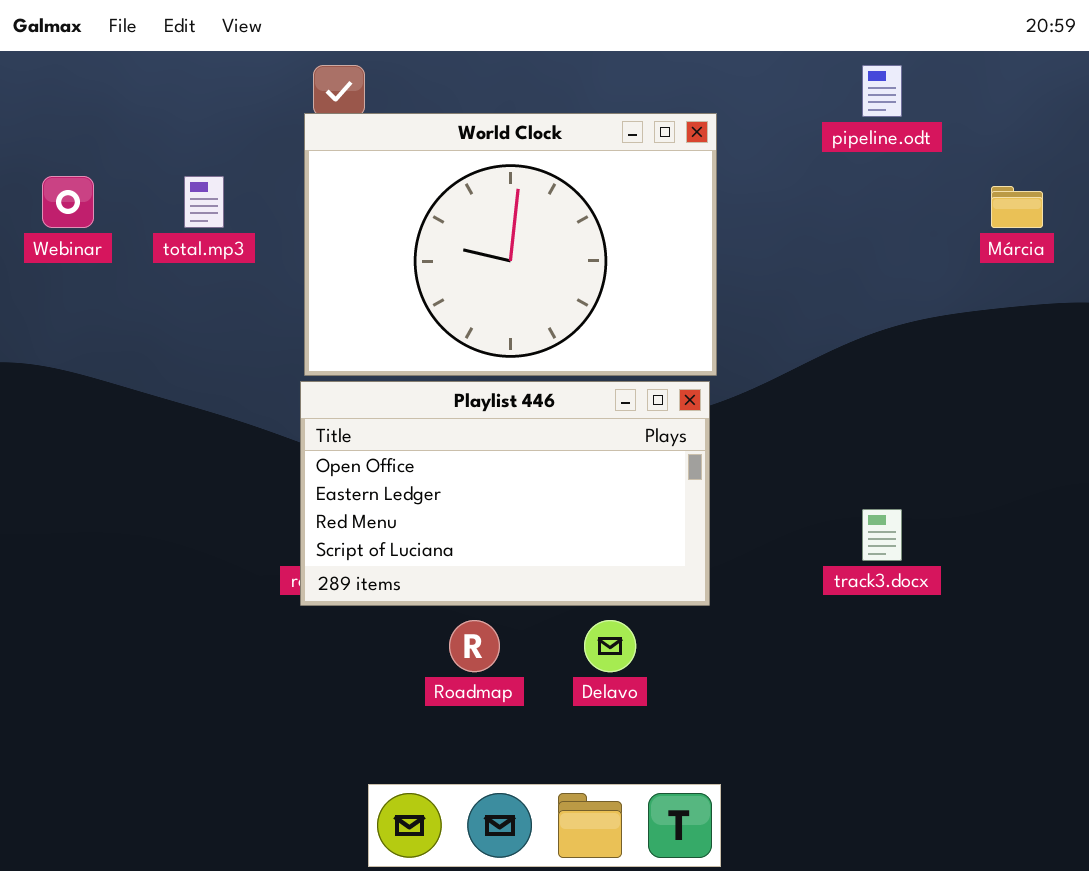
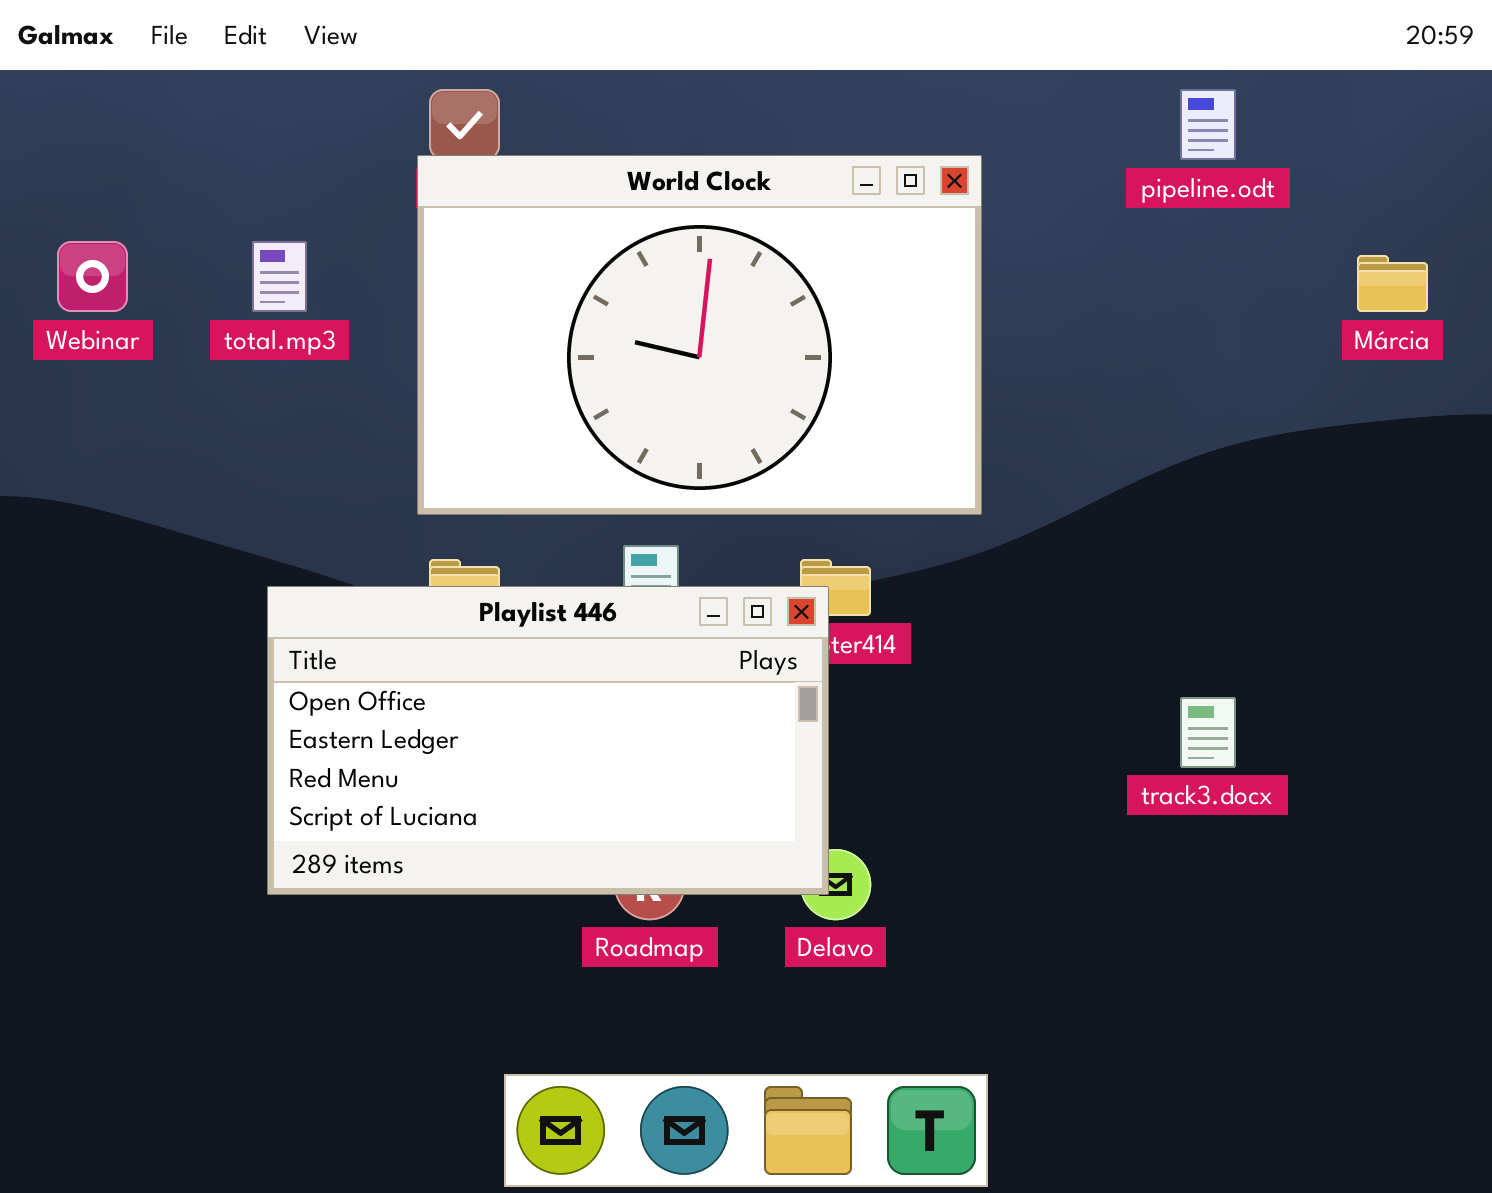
Playlist 446: [300,381,710,606] -> [267,586,829,895], moved

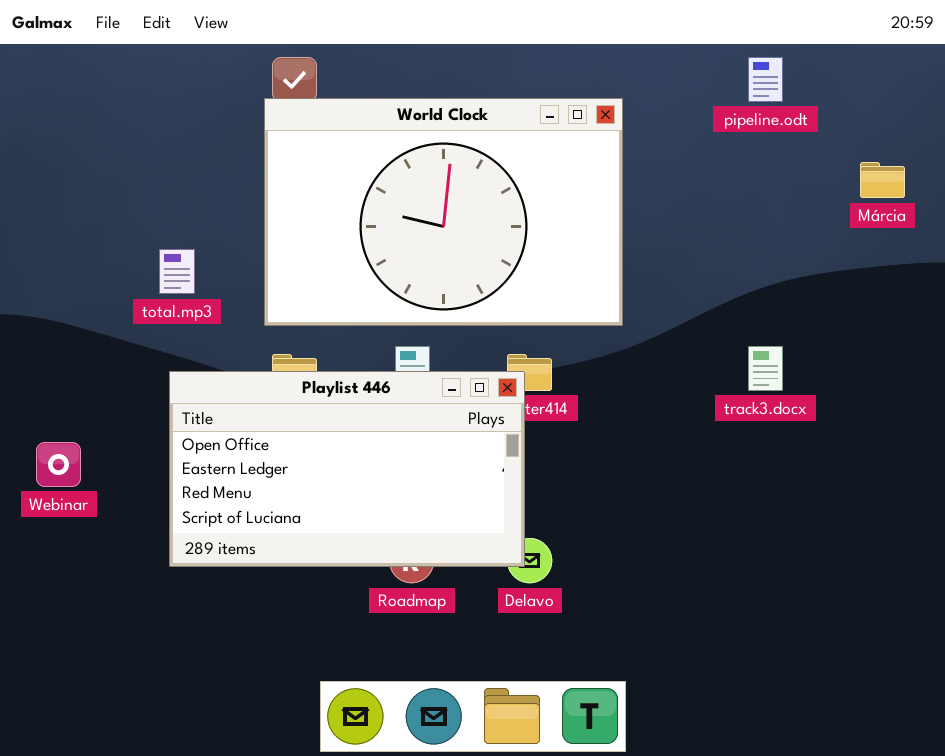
Webinar: [57,241,128,312] -> [36,442,81,487], moved
total.mp3: [252,241,307,312] -> [159,249,195,294], moved
track3.docx: [1180,697,1236,768] -> [748,346,783,391], moved

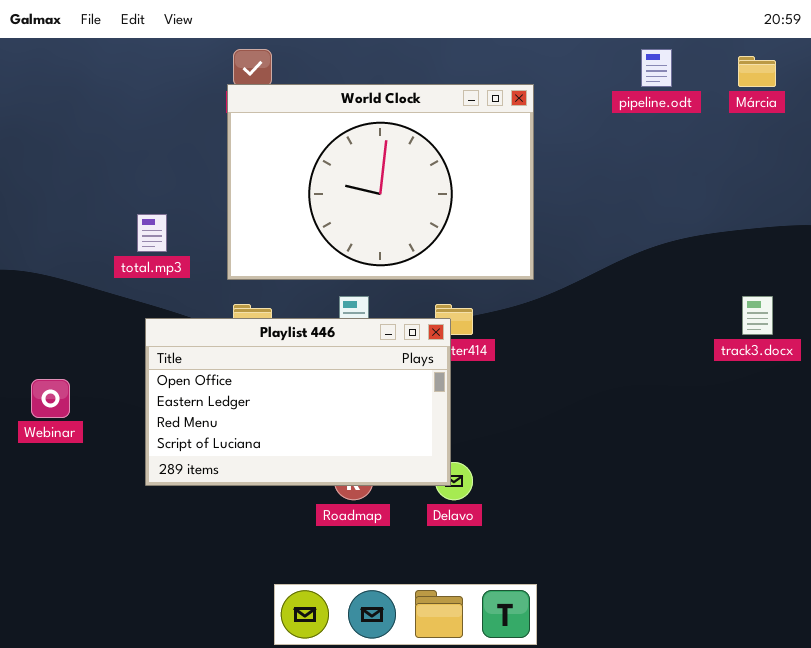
Márcia: [860,162,905,198] -> [738,56,776,87], moved
track3.docx: [748,346,783,391] -> [742,296,773,335], moved

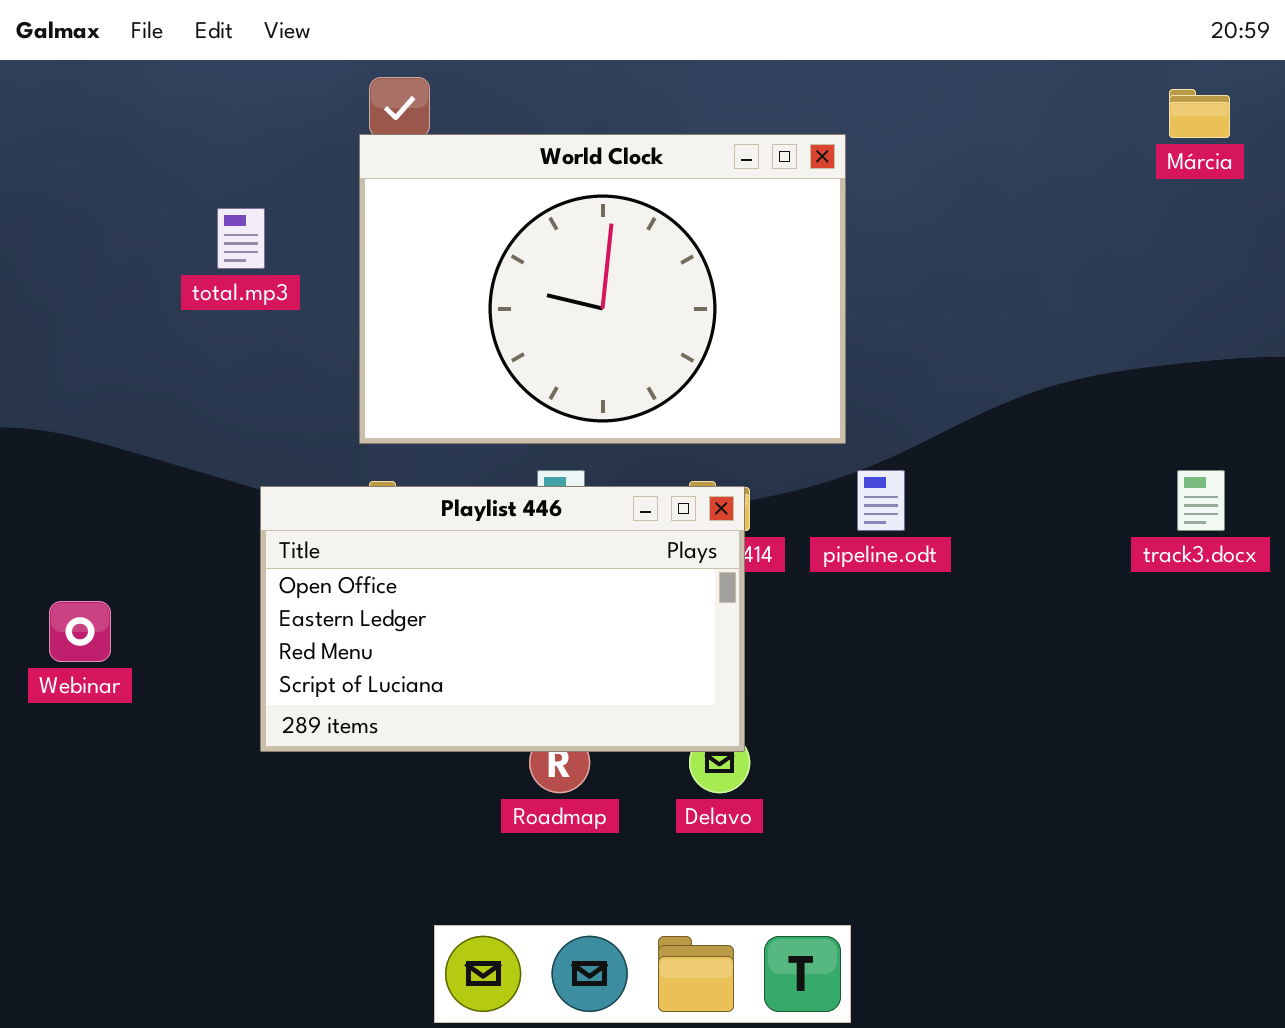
pipeline.odt: [641,49,672,87] -> [857,470,905,531], moved
total.mp3: [137,214,167,252] -> [217,208,265,269], moved
Playlist 446: [145,318,451,486] -> [260,486,745,752], moved

